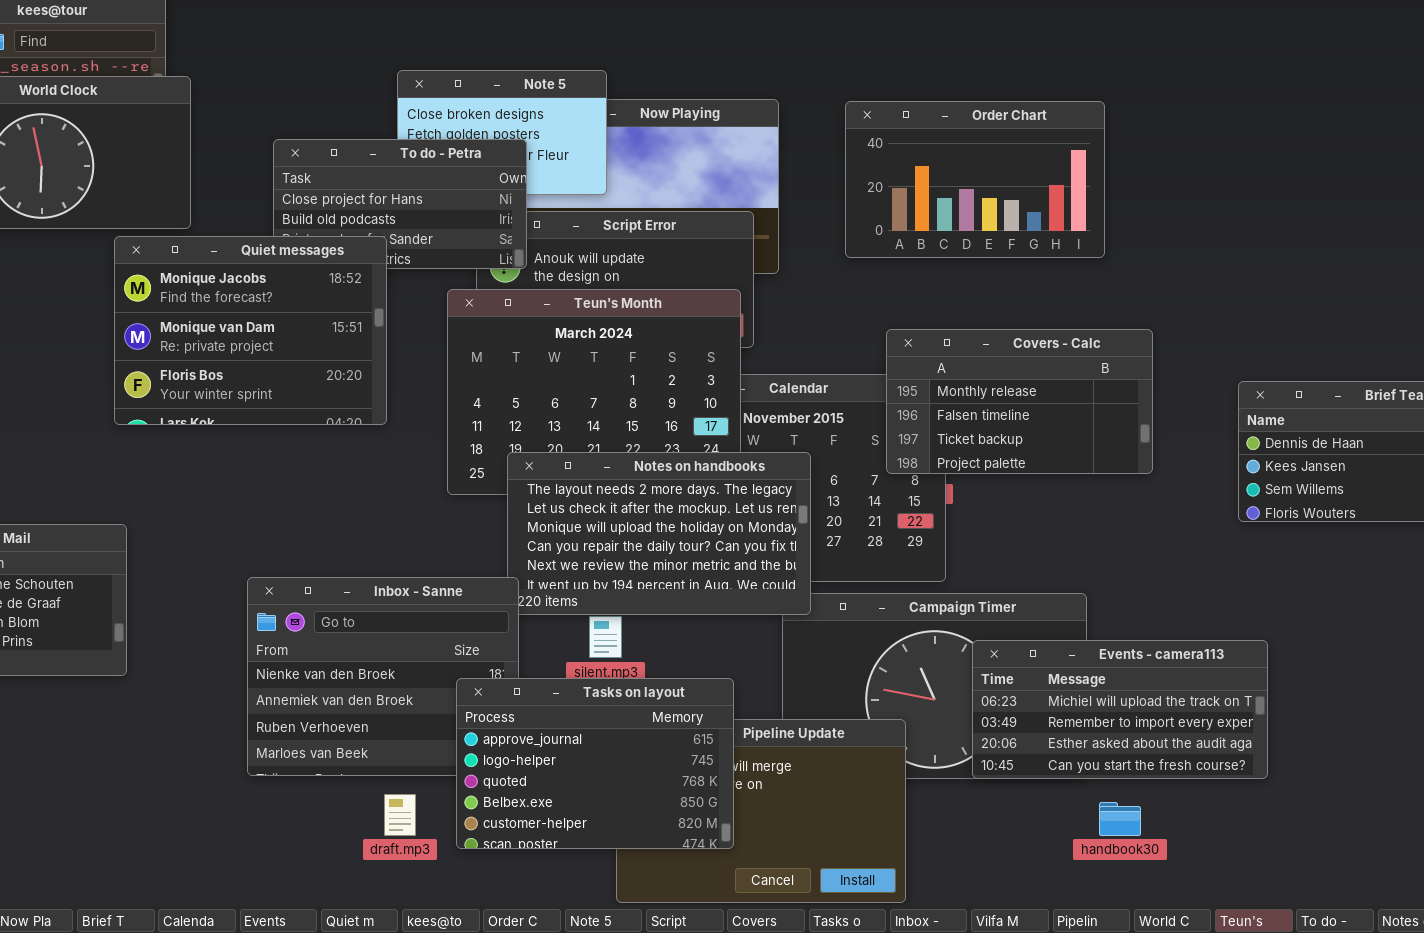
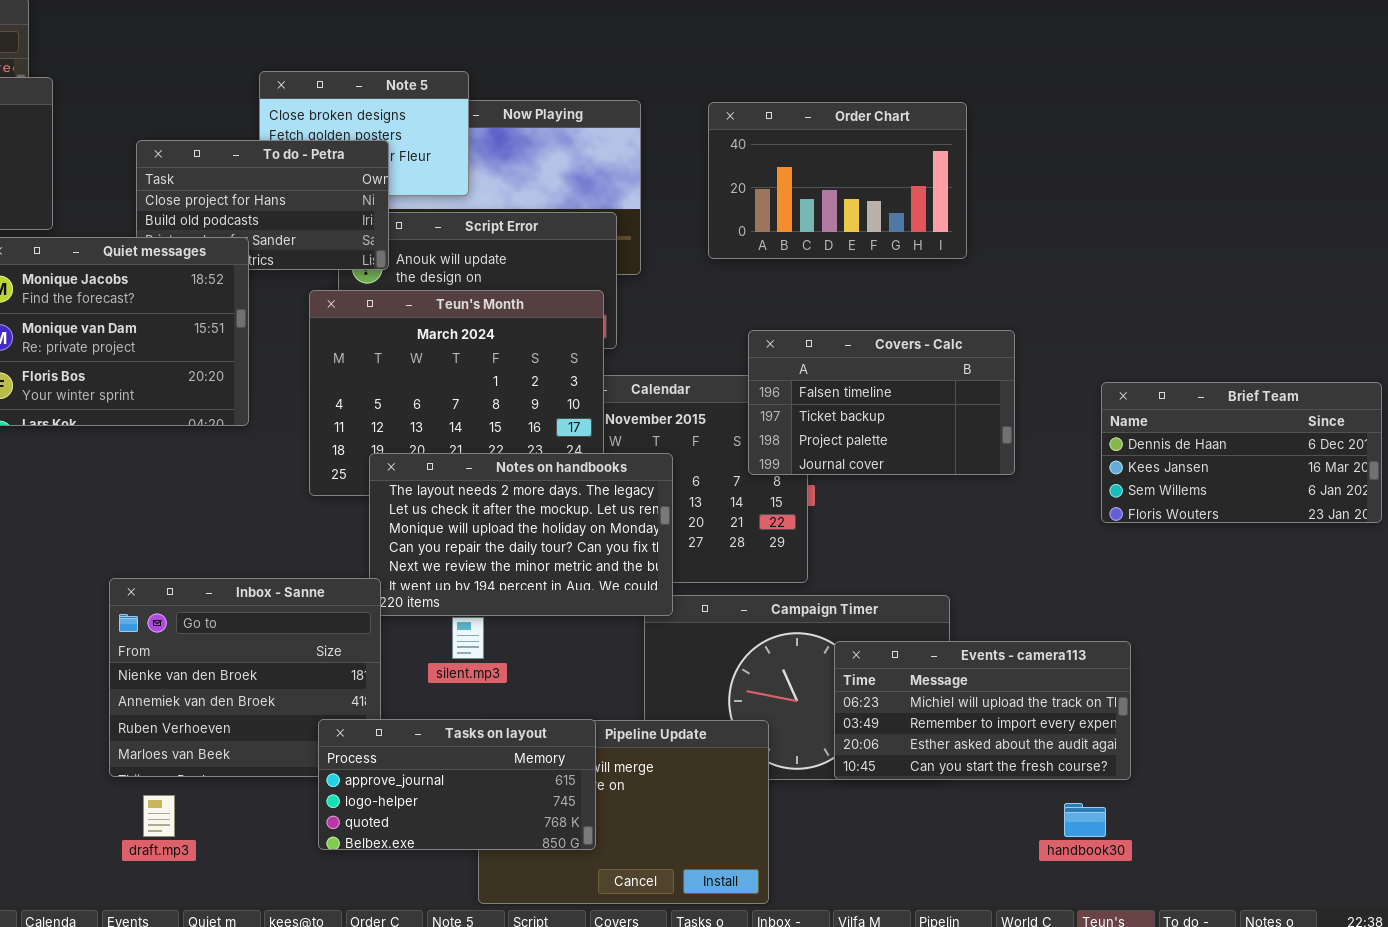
Covers - Calc: [886,329,1153,474] -> [748,330,1015,475], scrolled down 1 row
Tasks on layout: [456,678,734,849] -> [318,719,596,850], resized
draft.mp3: [384,794,416,836] -> [143,795,175,837], moved
handbook30: [1099,802,1141,836] -> [1064,803,1106,837], moved

